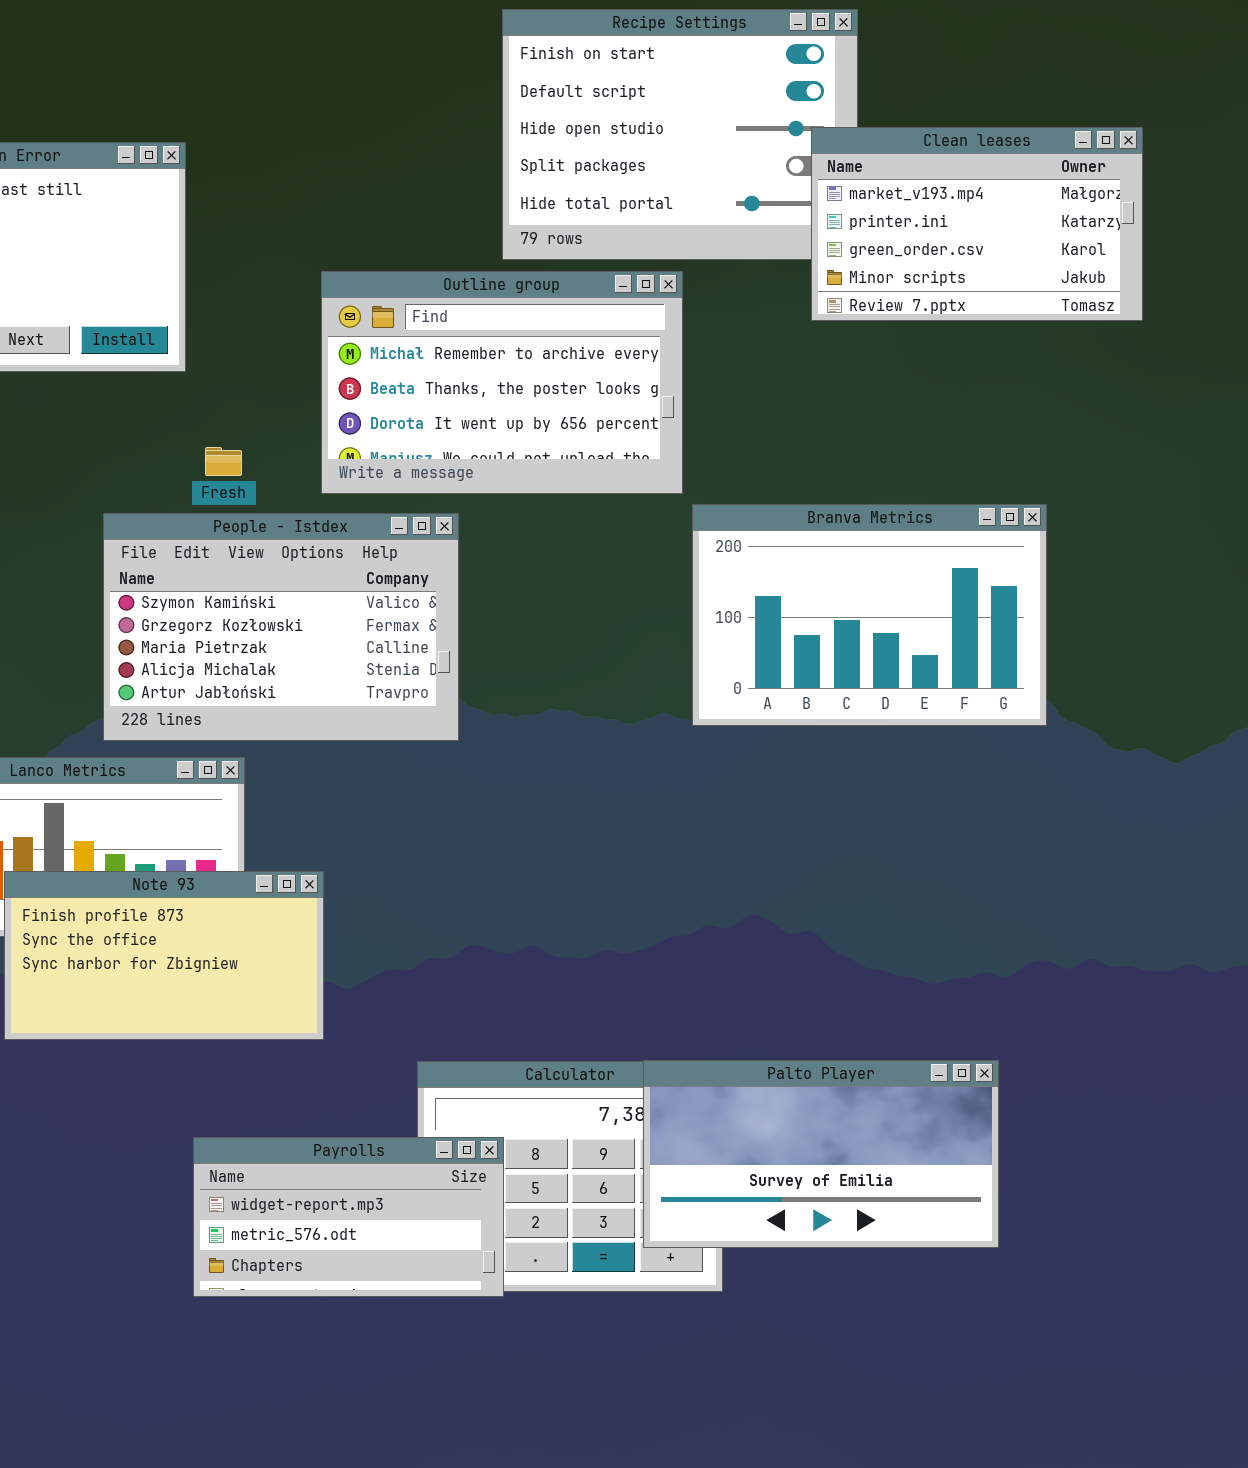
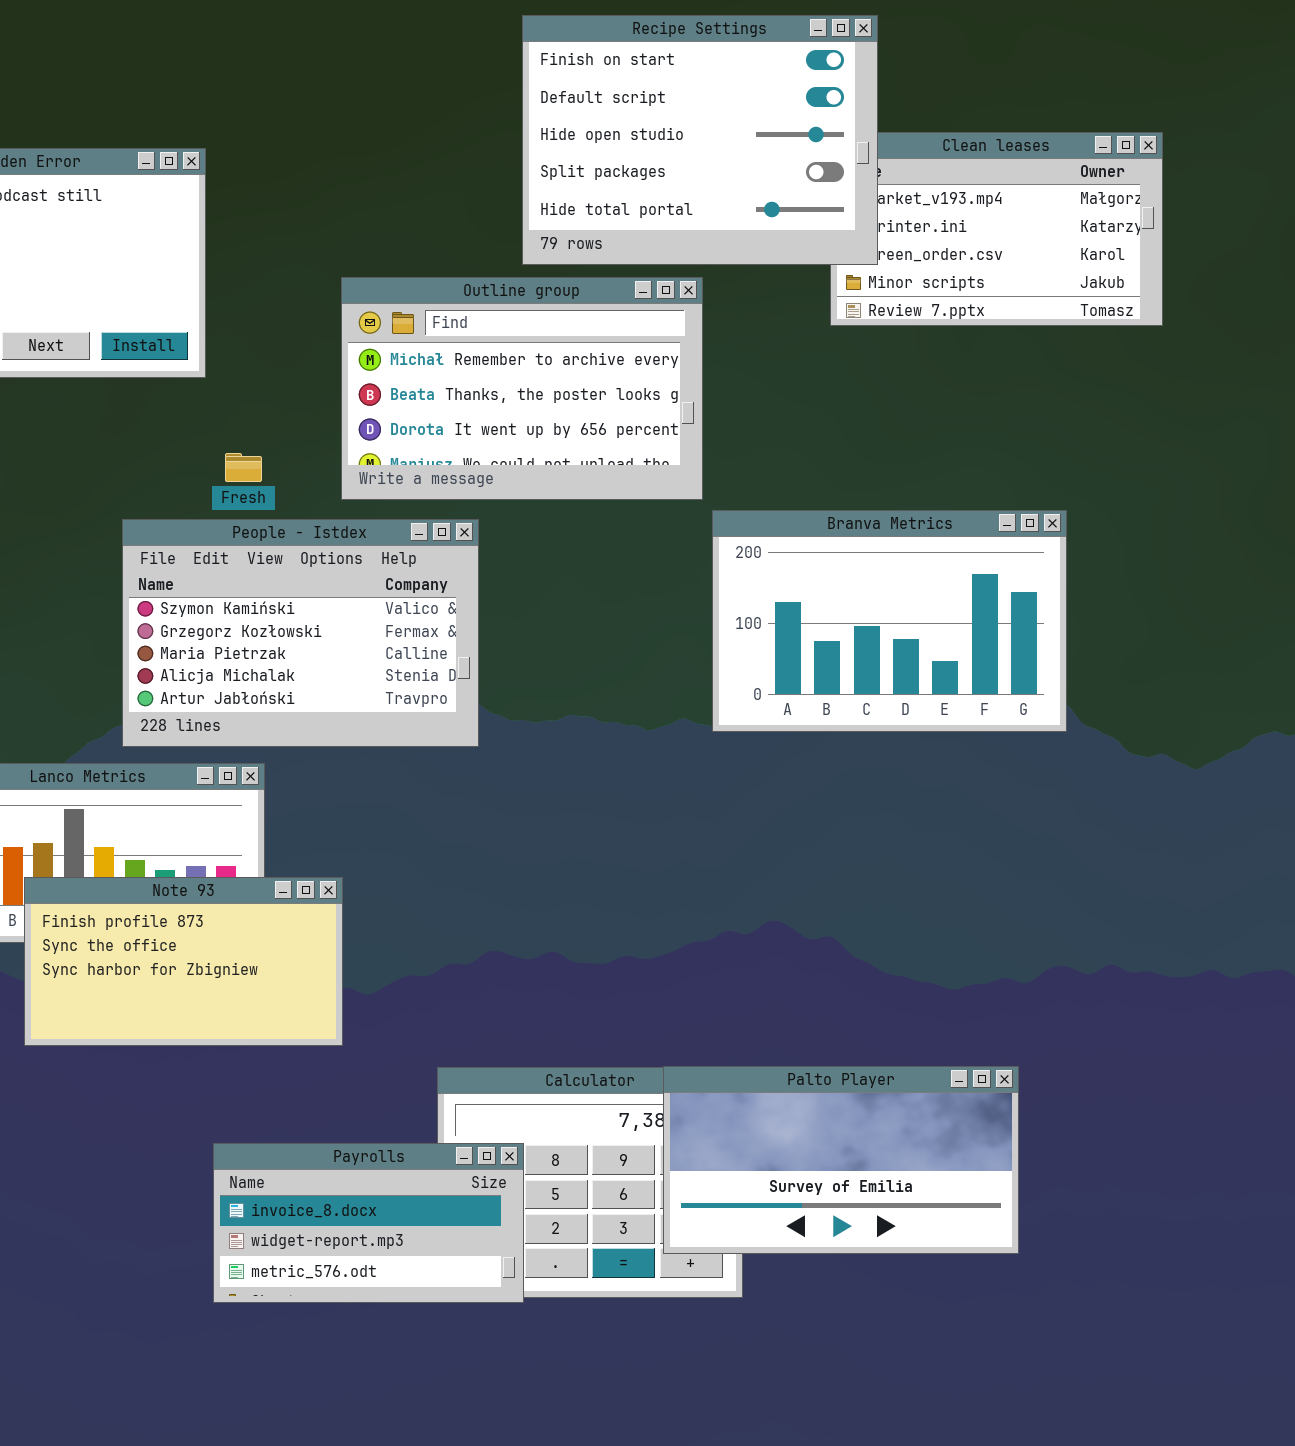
Recipe Settings: [502,9,858,260] -> [522,15,878,265], raised
Payrolls: [193,1137,504,1297] -> [213,1143,524,1303], scrolled up 1 row

